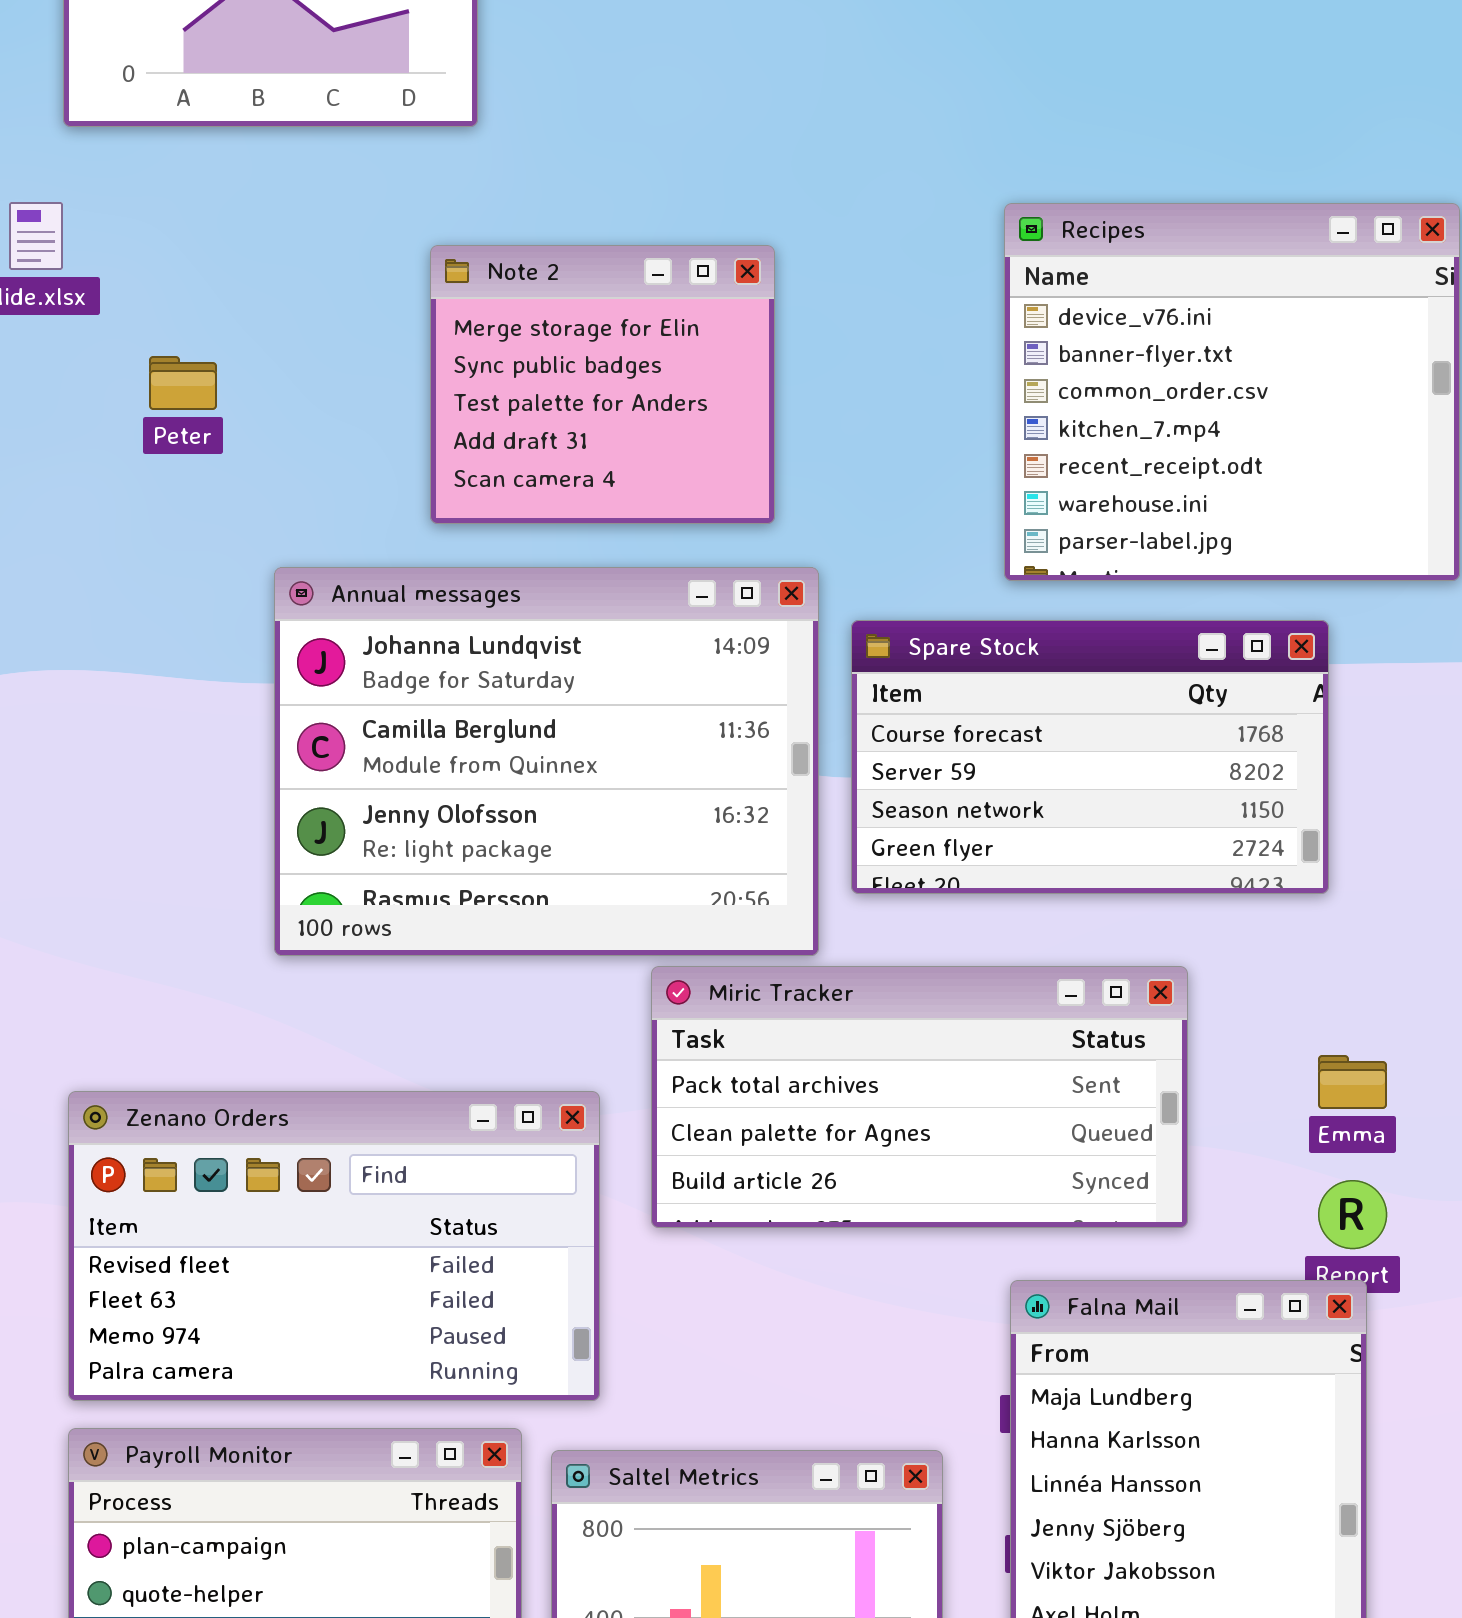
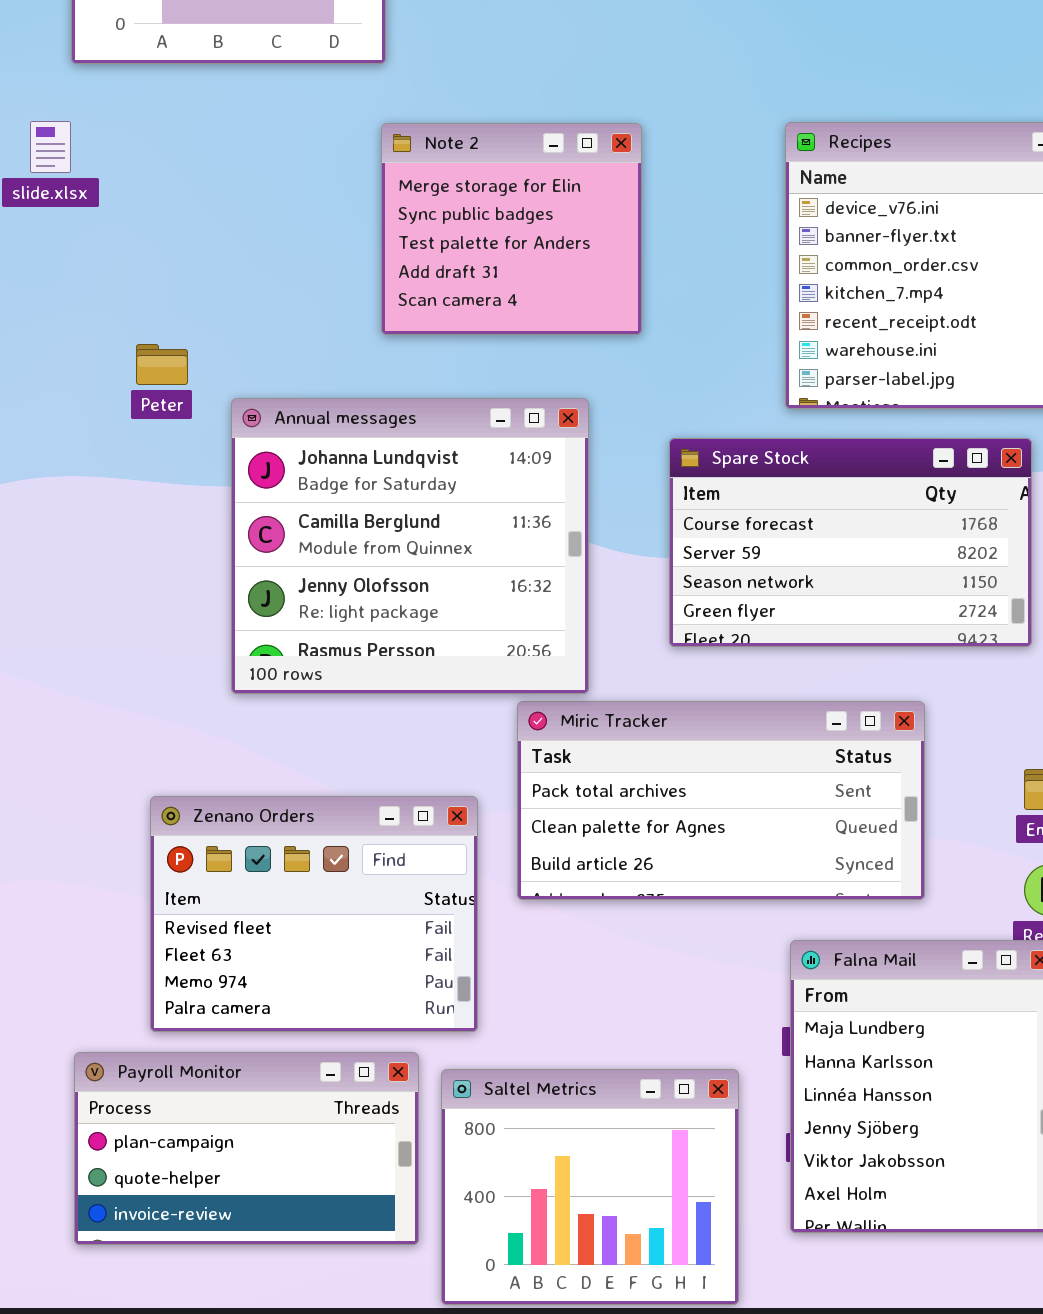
Note 2: [430,245,775,524] -> [381,123,642,335], moved
Peter: [149,356,217,410] -> [136,344,188,385], moved
Annual messages: [274,567,819,956] -> [231,398,589,694], resized
Zenano Orders: [68,1091,600,1401] -> [150,796,478,1032], resized

